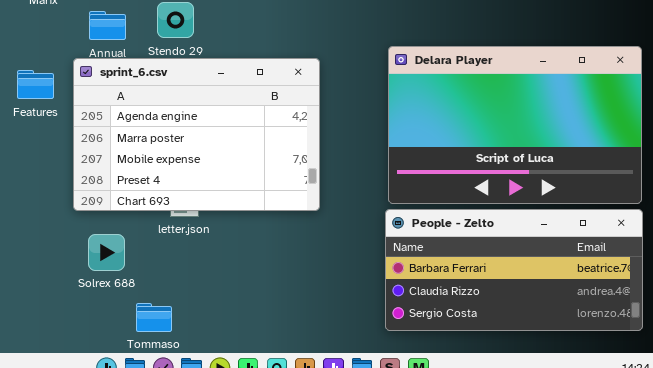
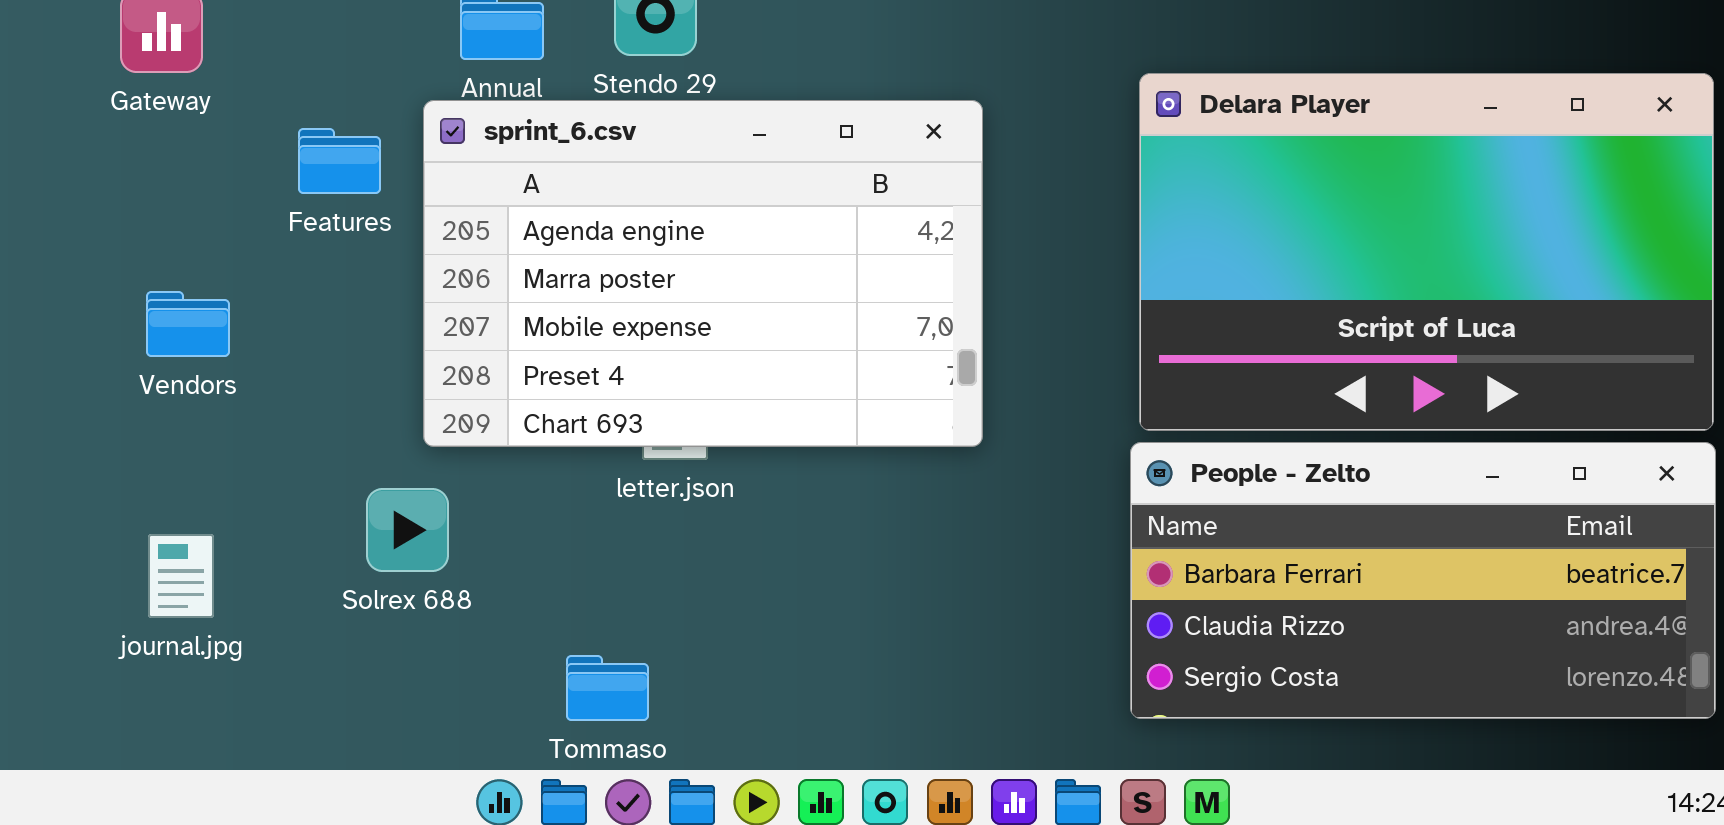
Solrex 688: [88,234,125,271] -> [366,488,449,572], moved

